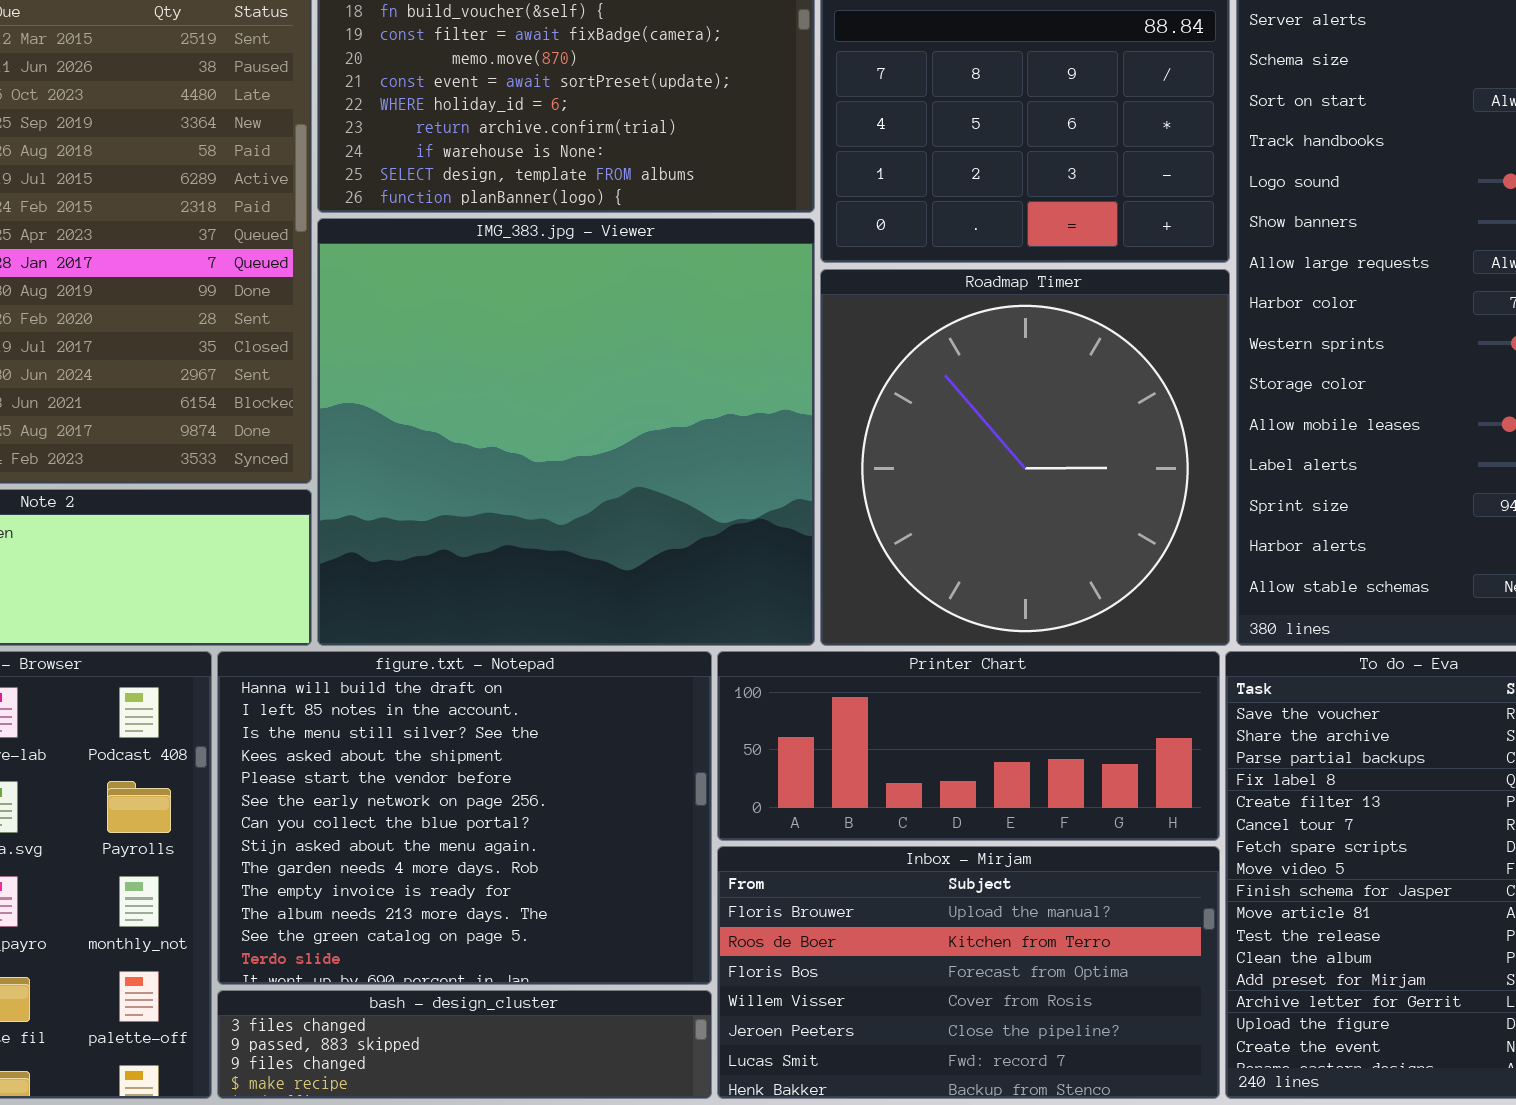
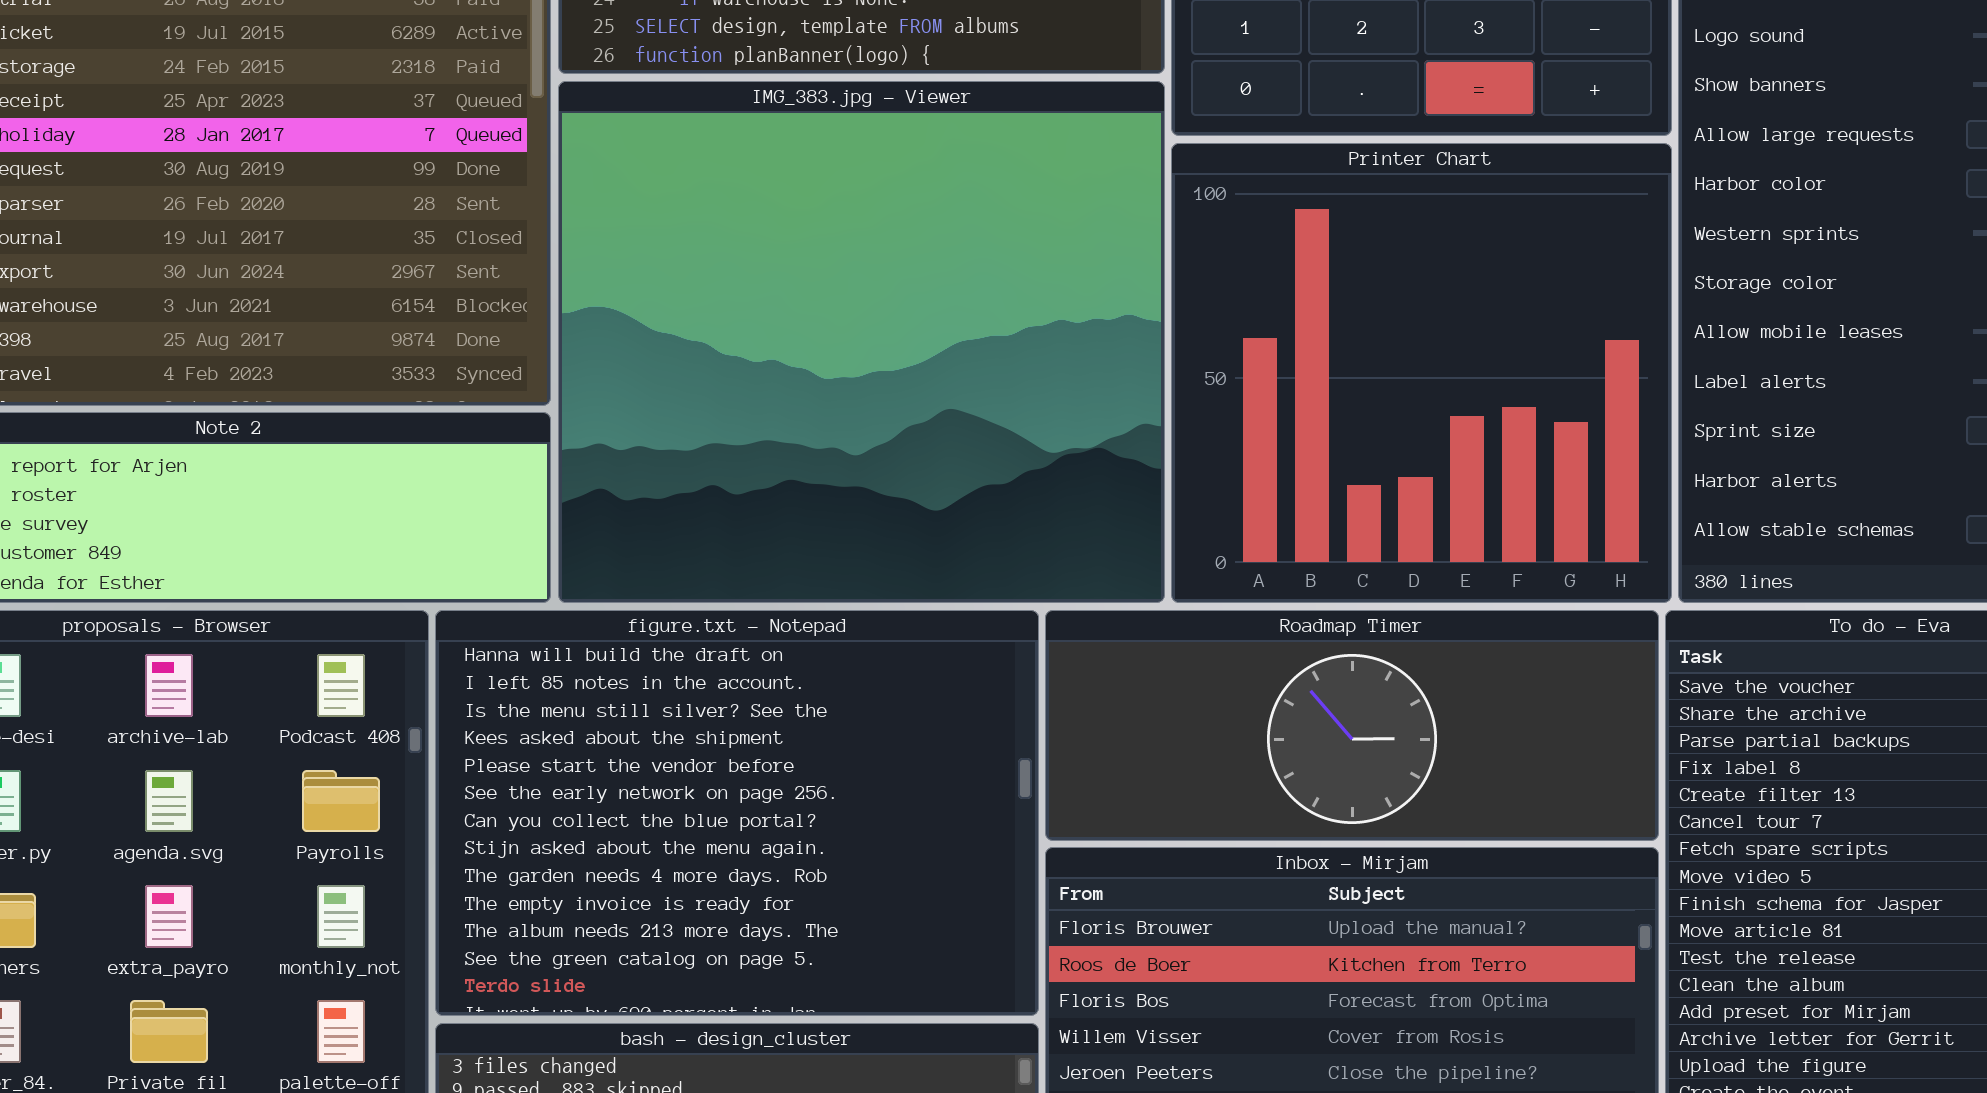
Roadmap Timer: [820,269,1230,646] -> [1045,610,1659,841], moved, resized
Printer Chart: [717,651,1220,841] -> [1171,143,1672,603], moved, resized

